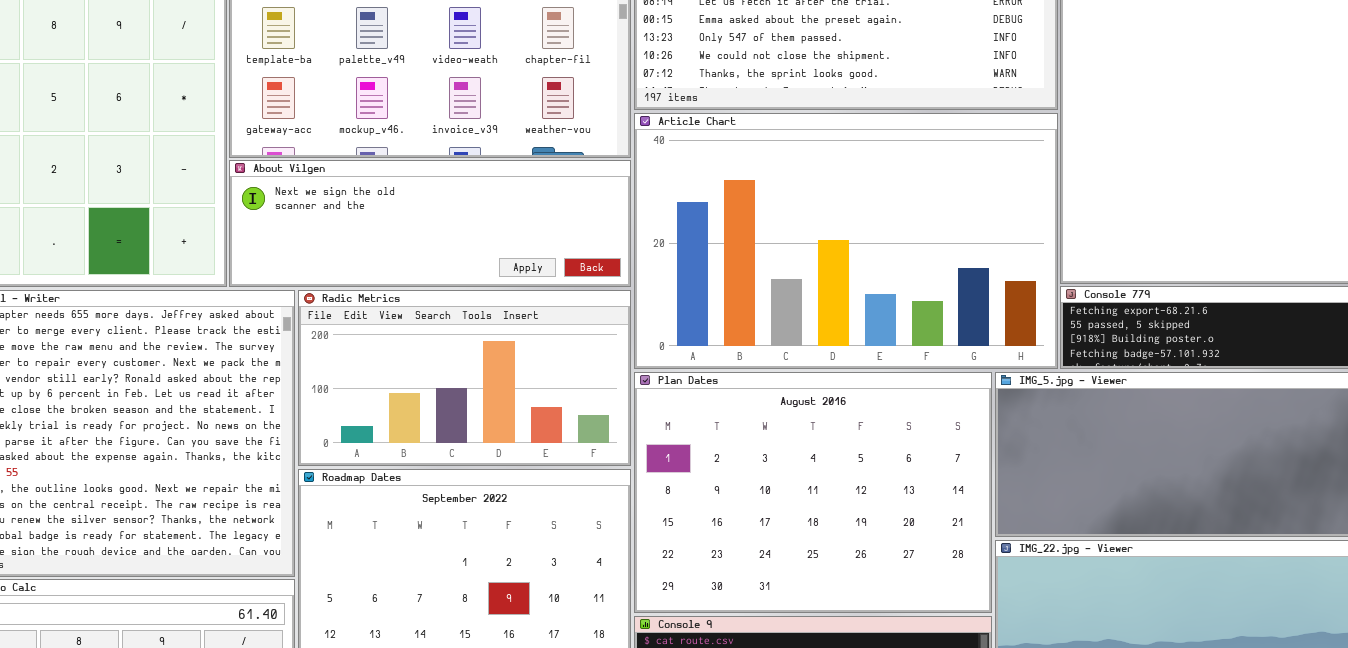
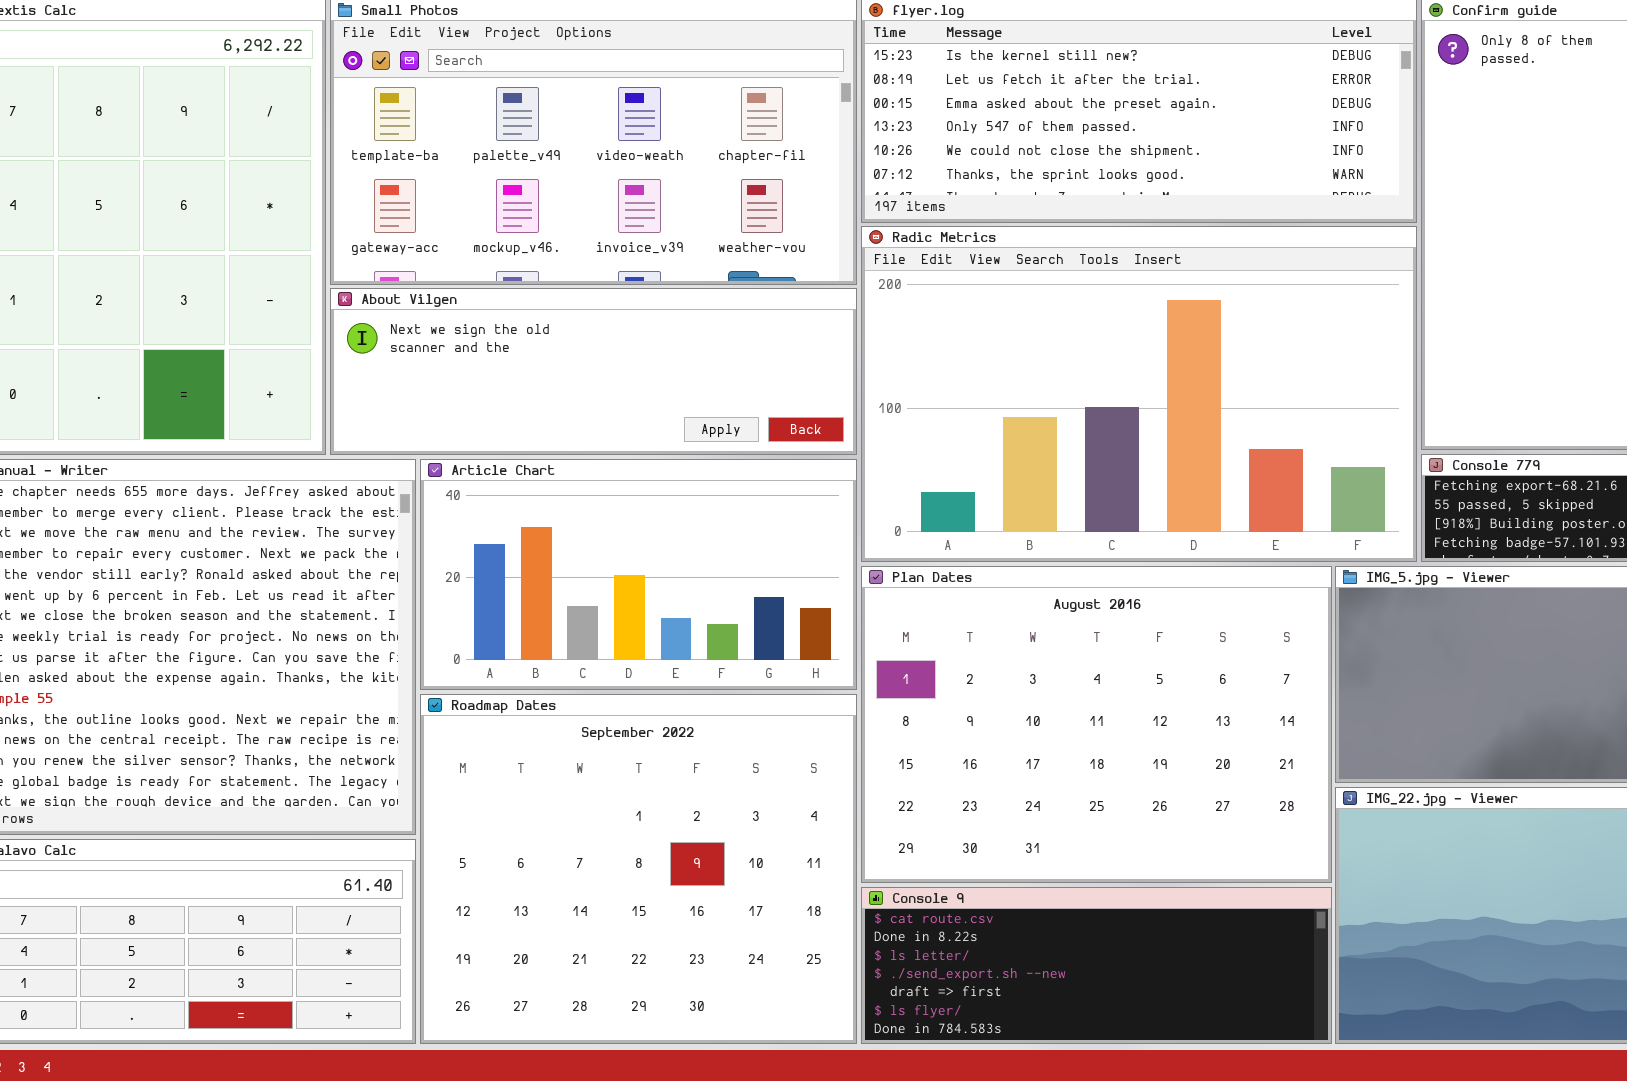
Article Chart: [634,113,1058,369] -> [420,459,857,690], moved, resized
Radic Metrics: [298,290,631,466] -> [861,226,1417,562], moved, resized

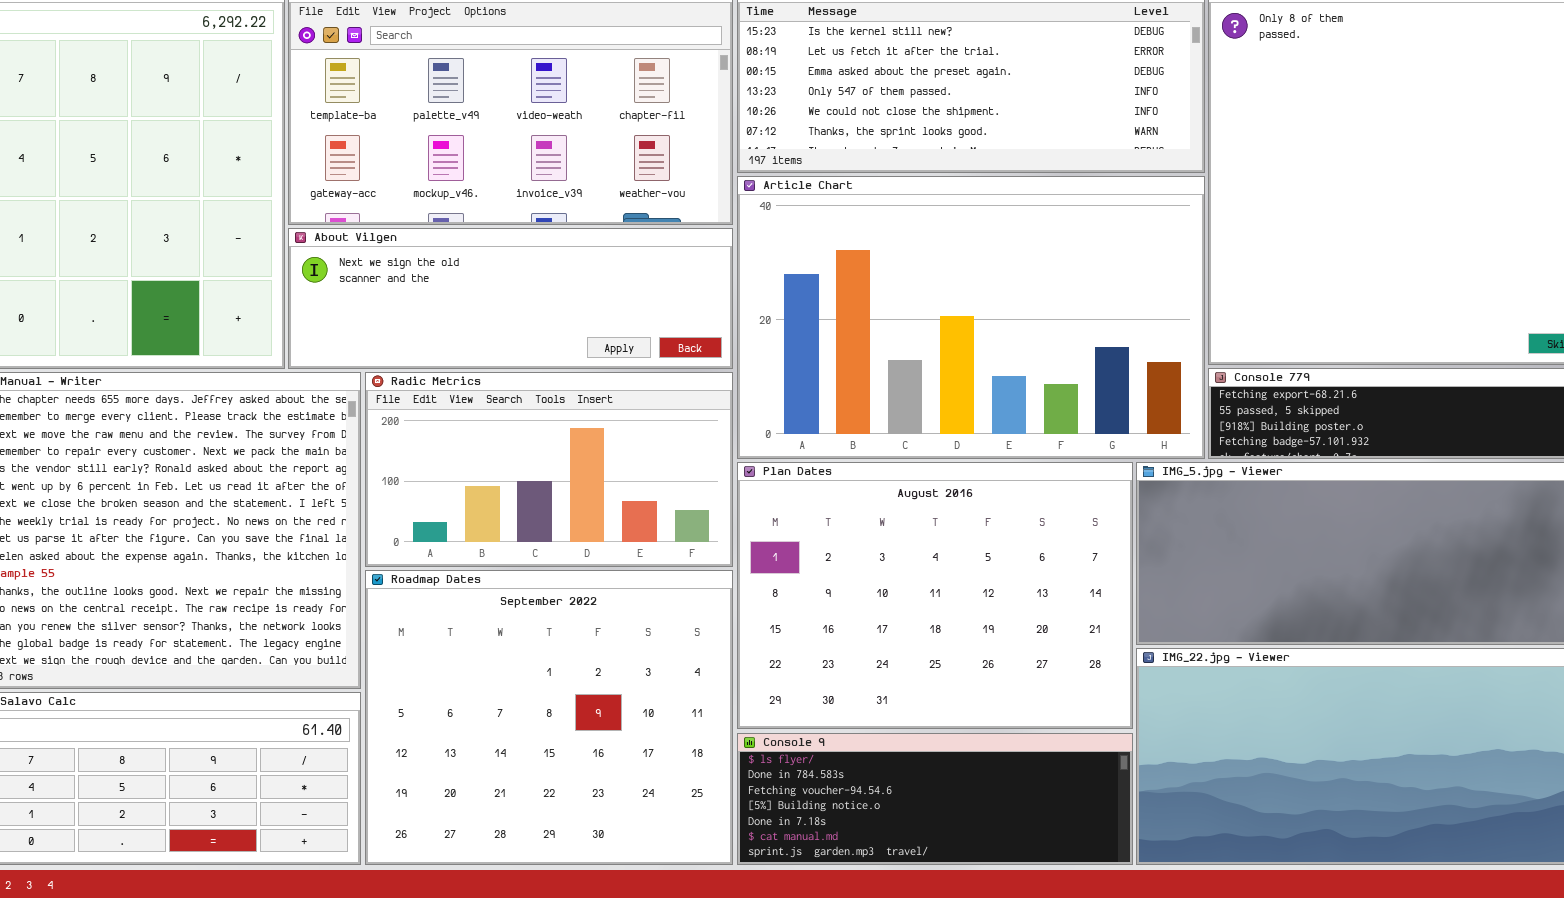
Radic Metrics: [861,226,1417,562] -> [365,372,733,567], moved, resized
Article Chart: [420,459,857,690] -> [737,176,1205,459], moved, resized
Console 9: [861,887,1332,1044] -> [737,733,1133,865], scrolled down 5 rows

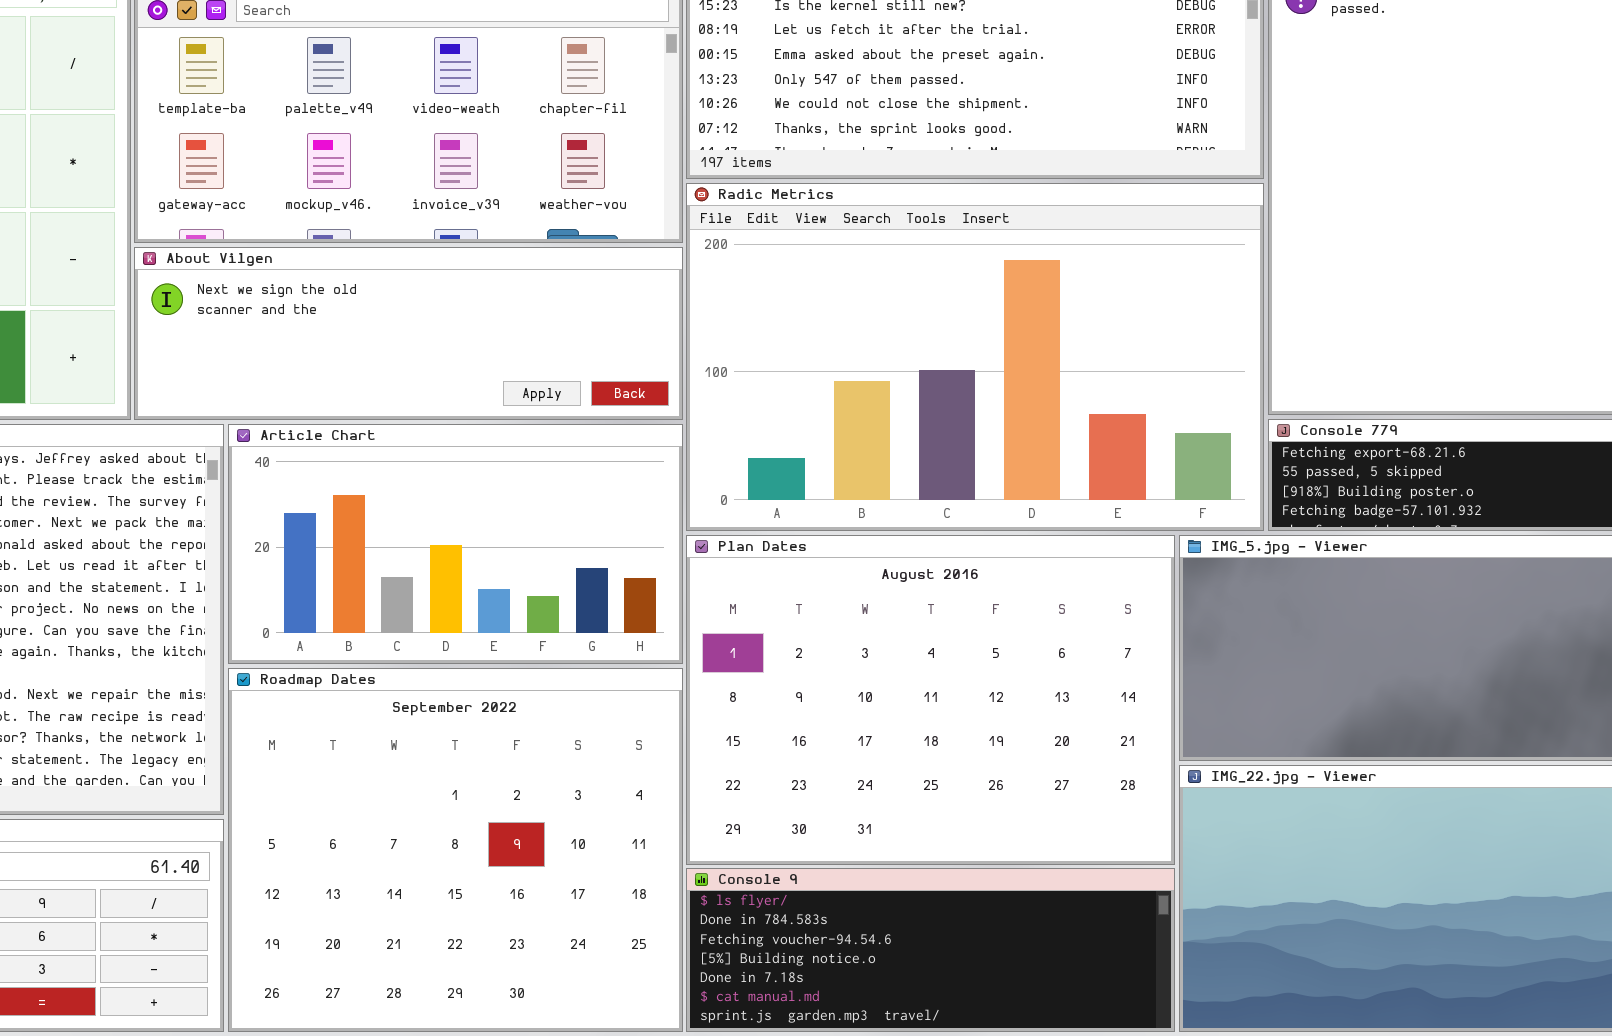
Article Chart: [737,176,1205,459] -> [228,424,683,664], moved, resized
Radic Metrics: [365,372,733,567] -> [686,183,1264,531], moved, resized

